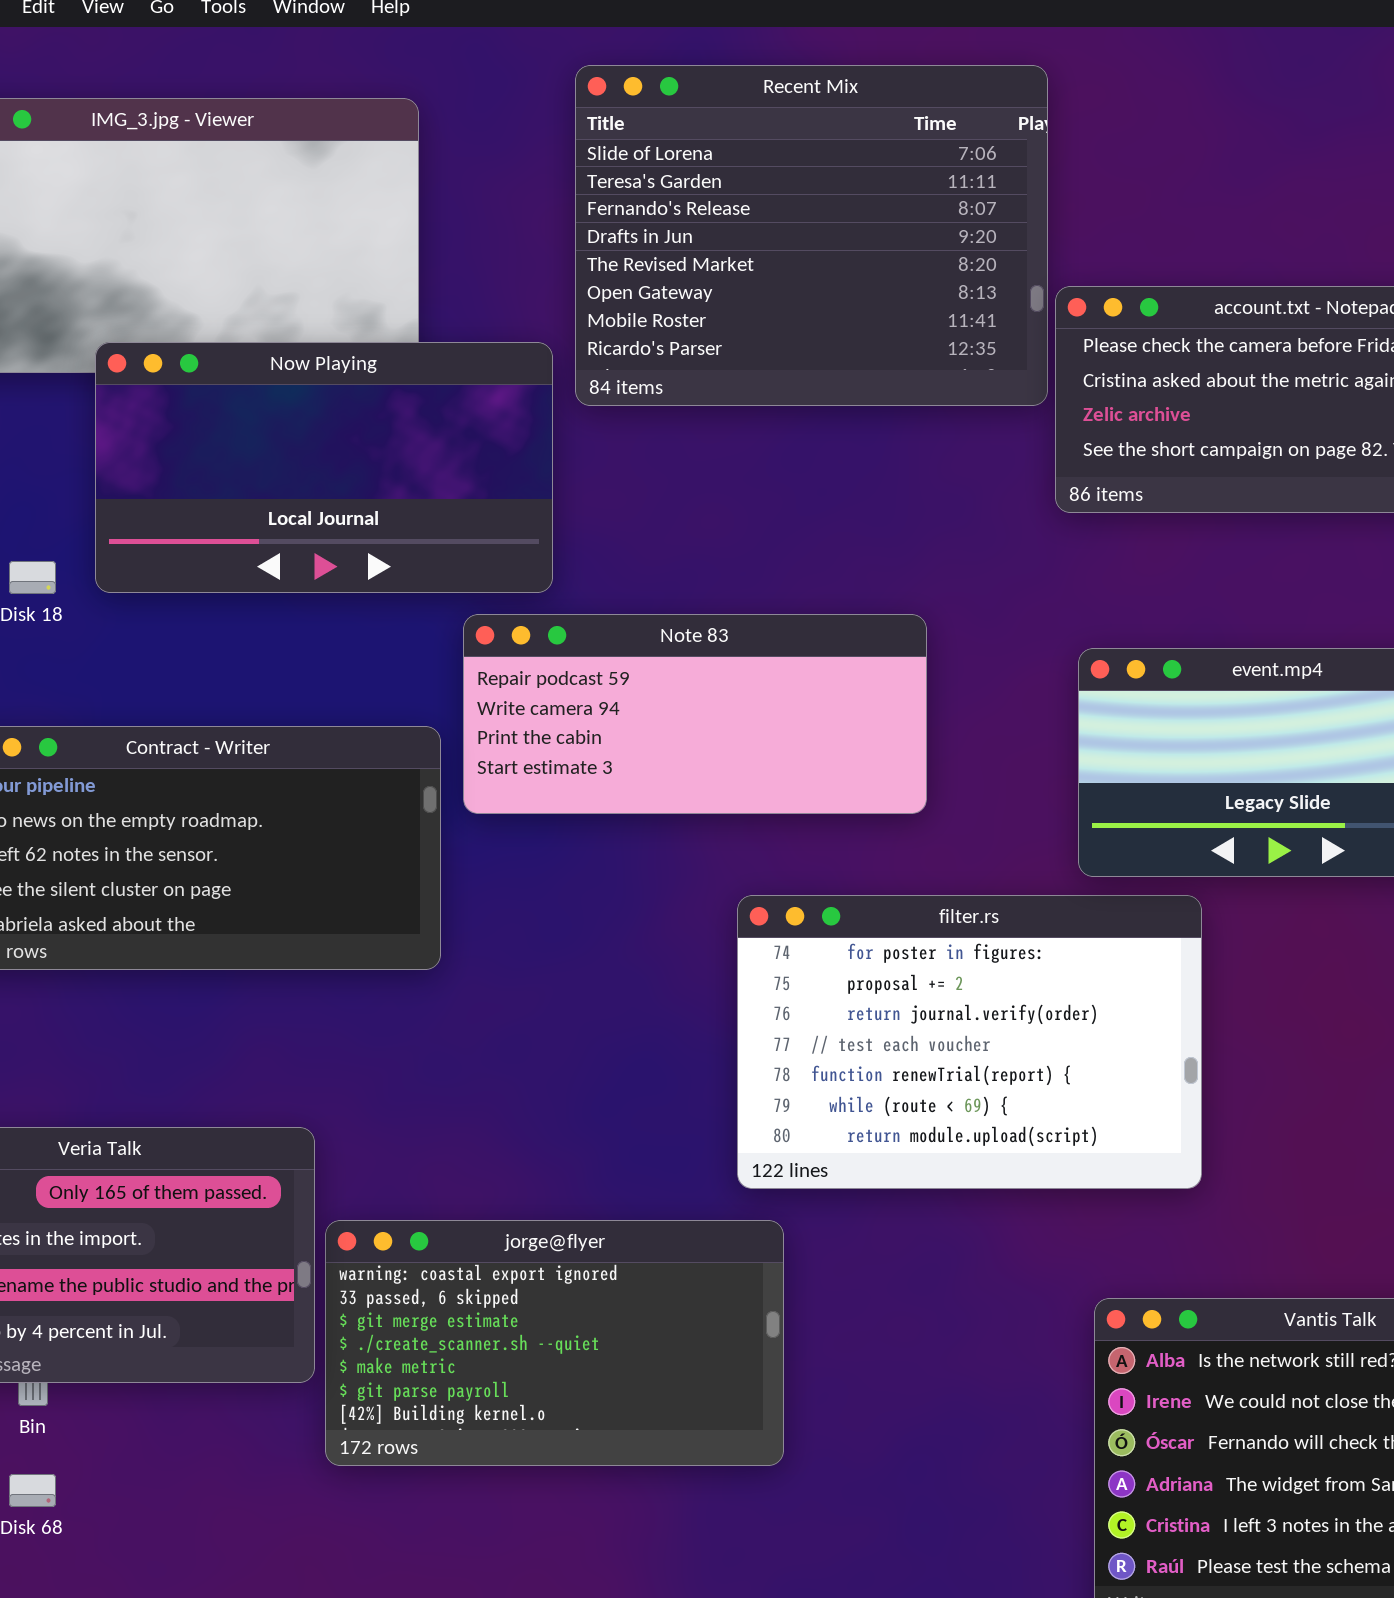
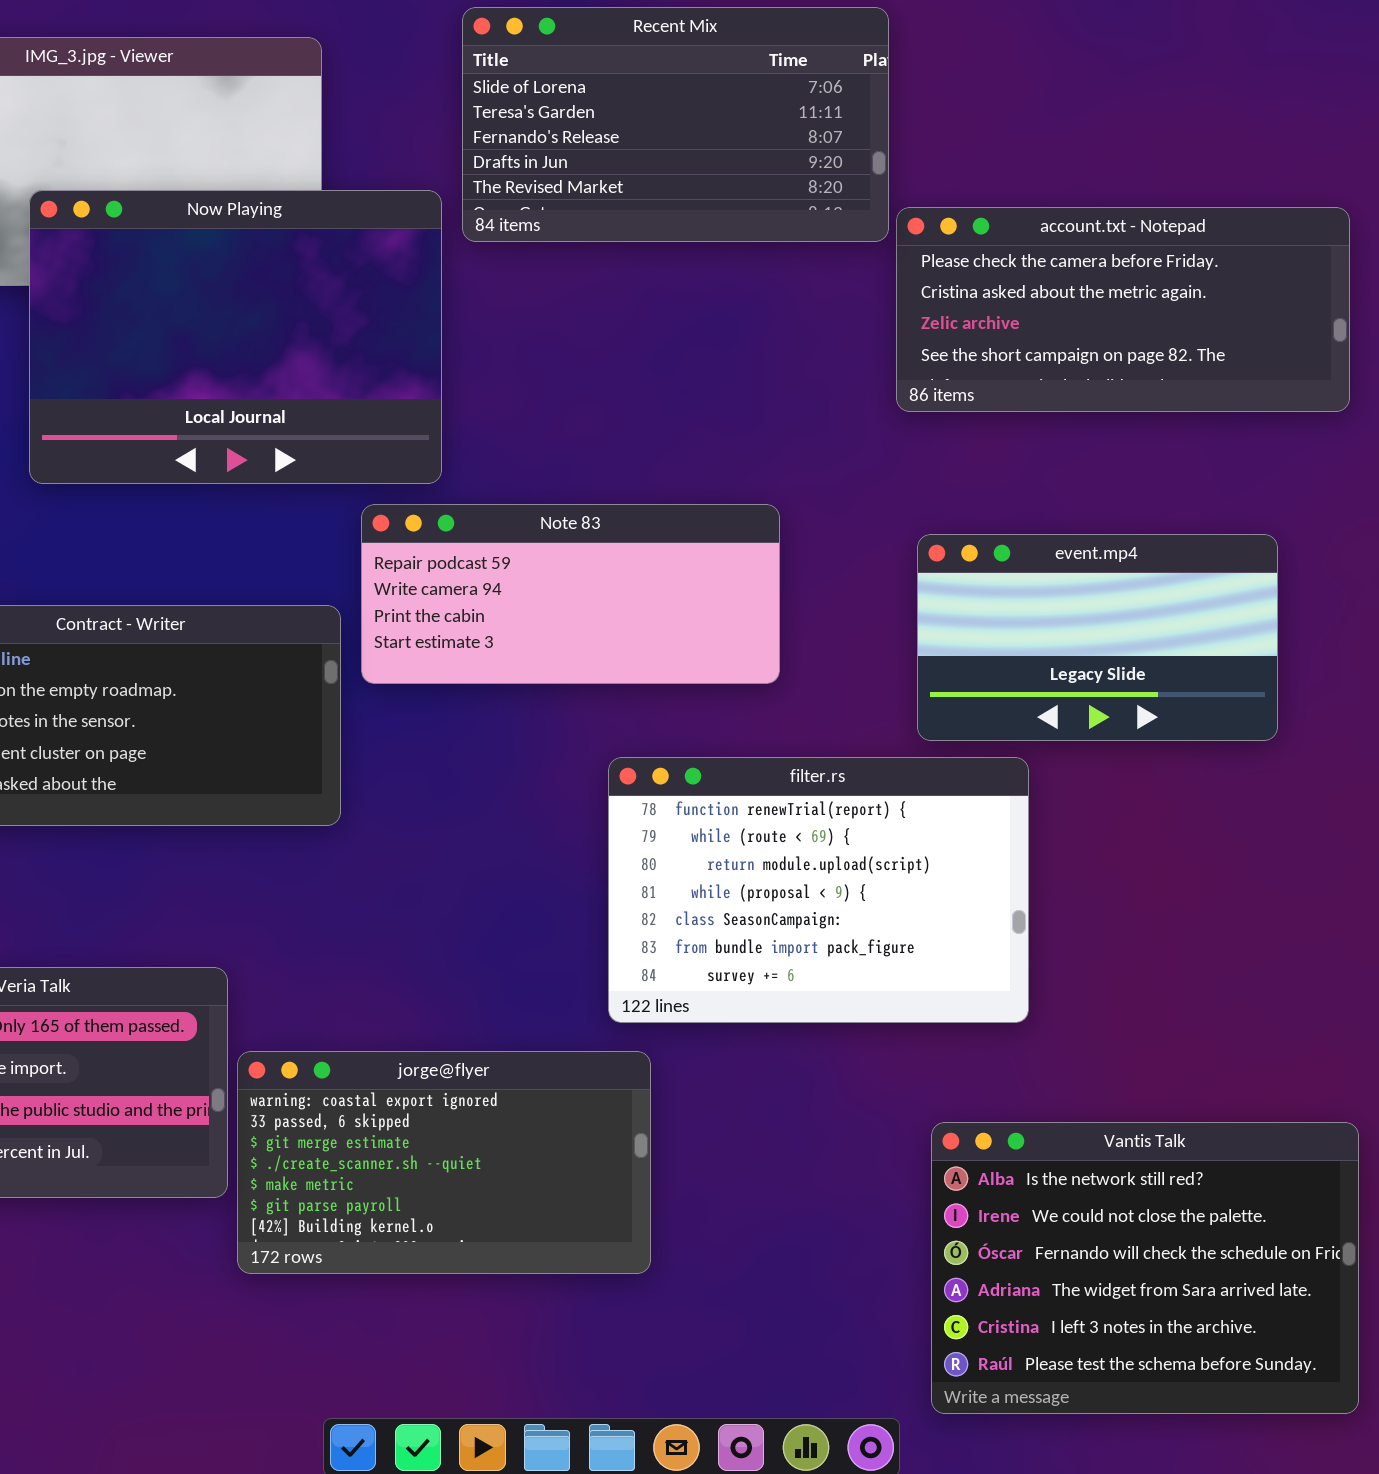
Recent Mix: [575,65,1048,406] -> [462,7,889,242], resized
Now Playing: [95,342,553,593] -> [29,190,442,484], resized
filter.rs: [737,895,1202,1189] -> [608,757,1029,1023], scrolled down 4 rows

